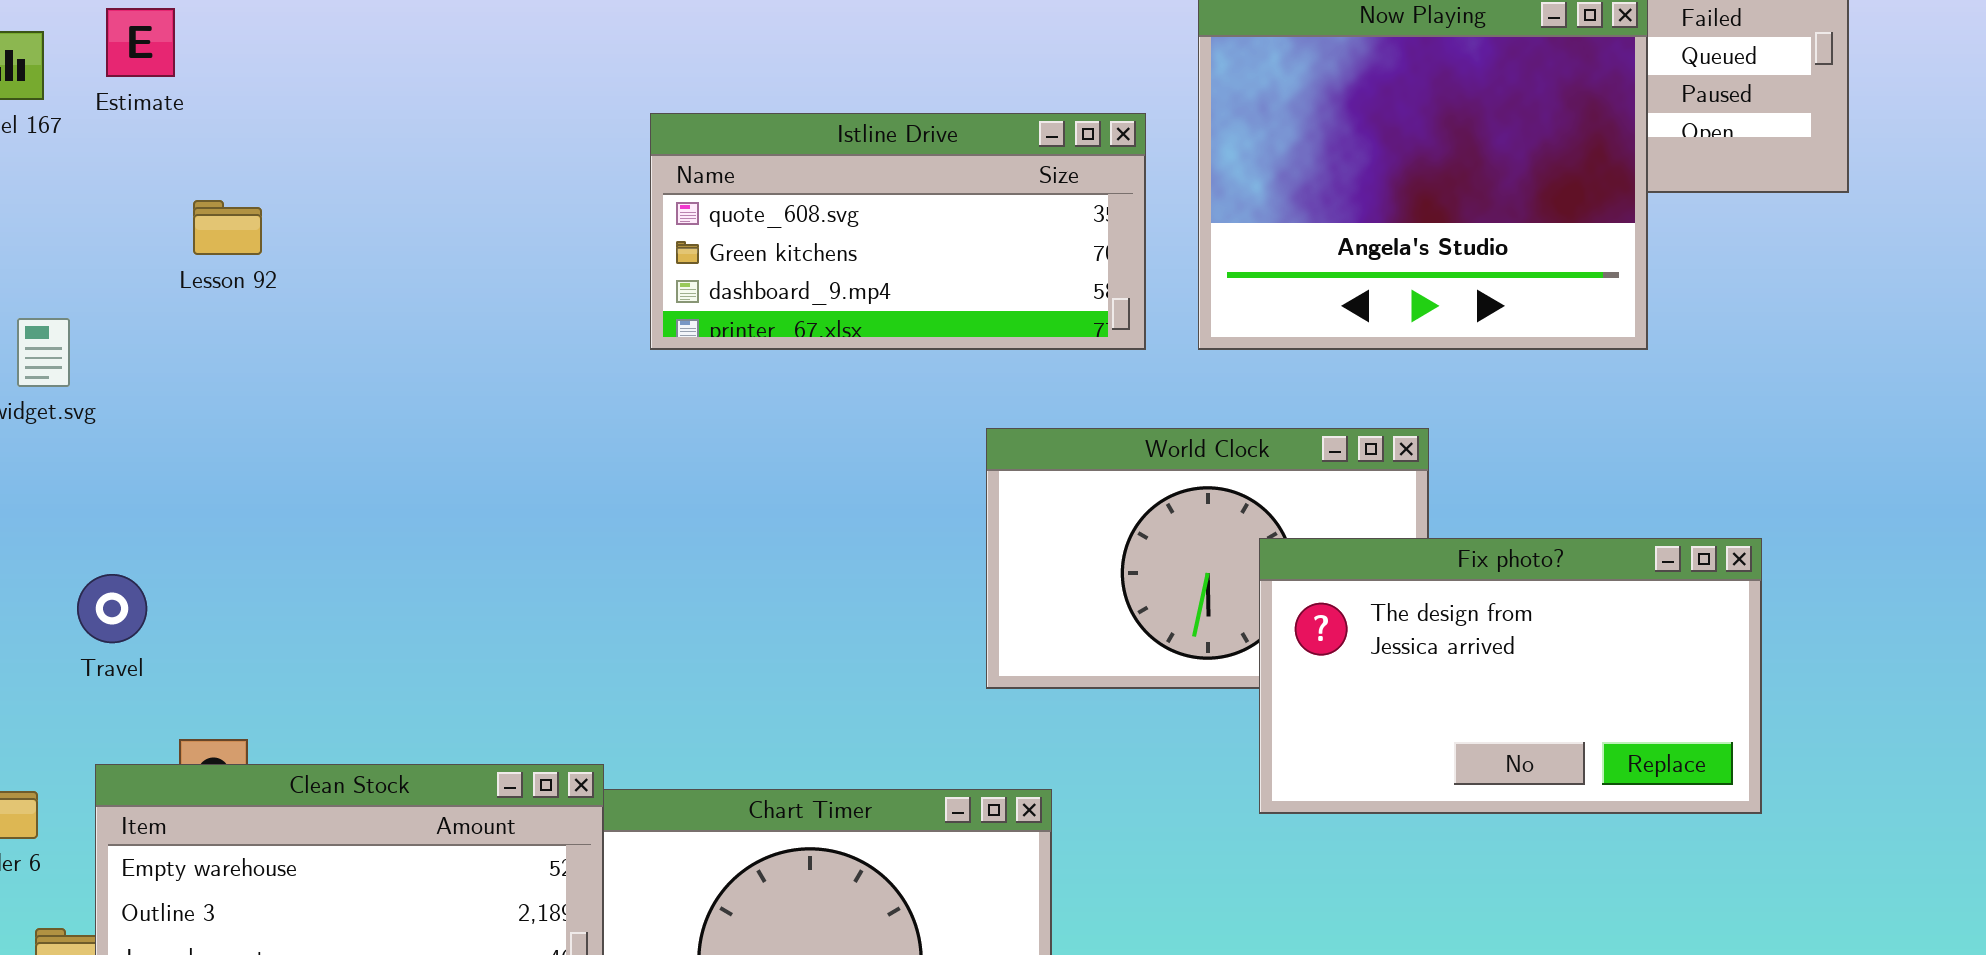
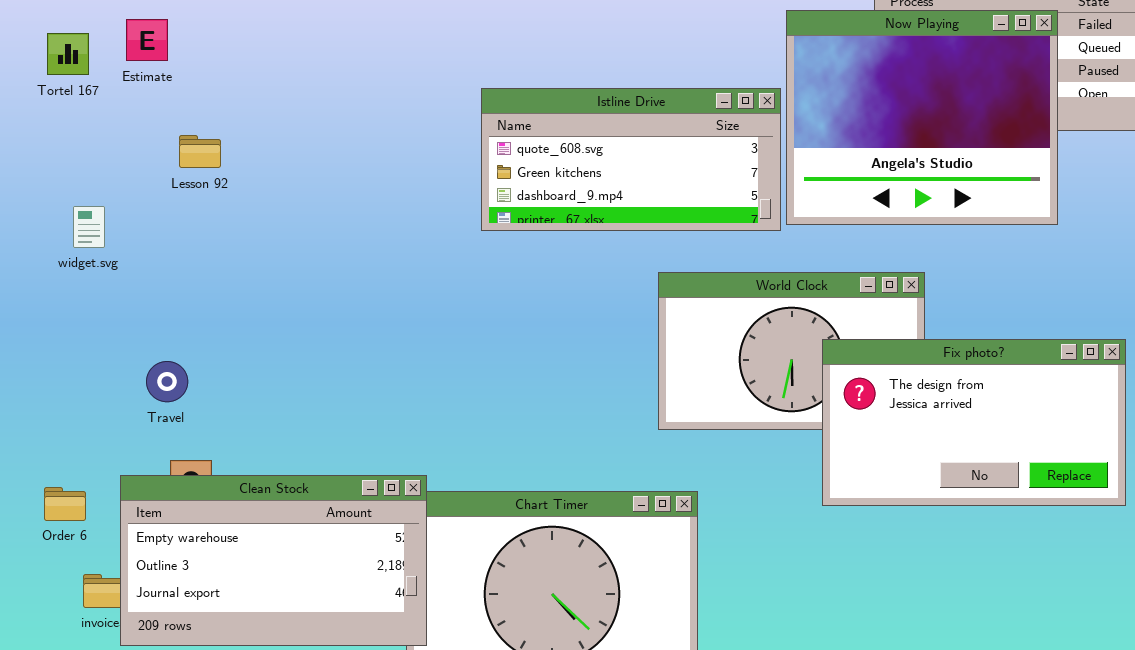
Istline Drive: [650,113,1146,350] -> [481,88,781,231], moved
Travel: [77,574,147,643] -> [146,361,188,402], moved

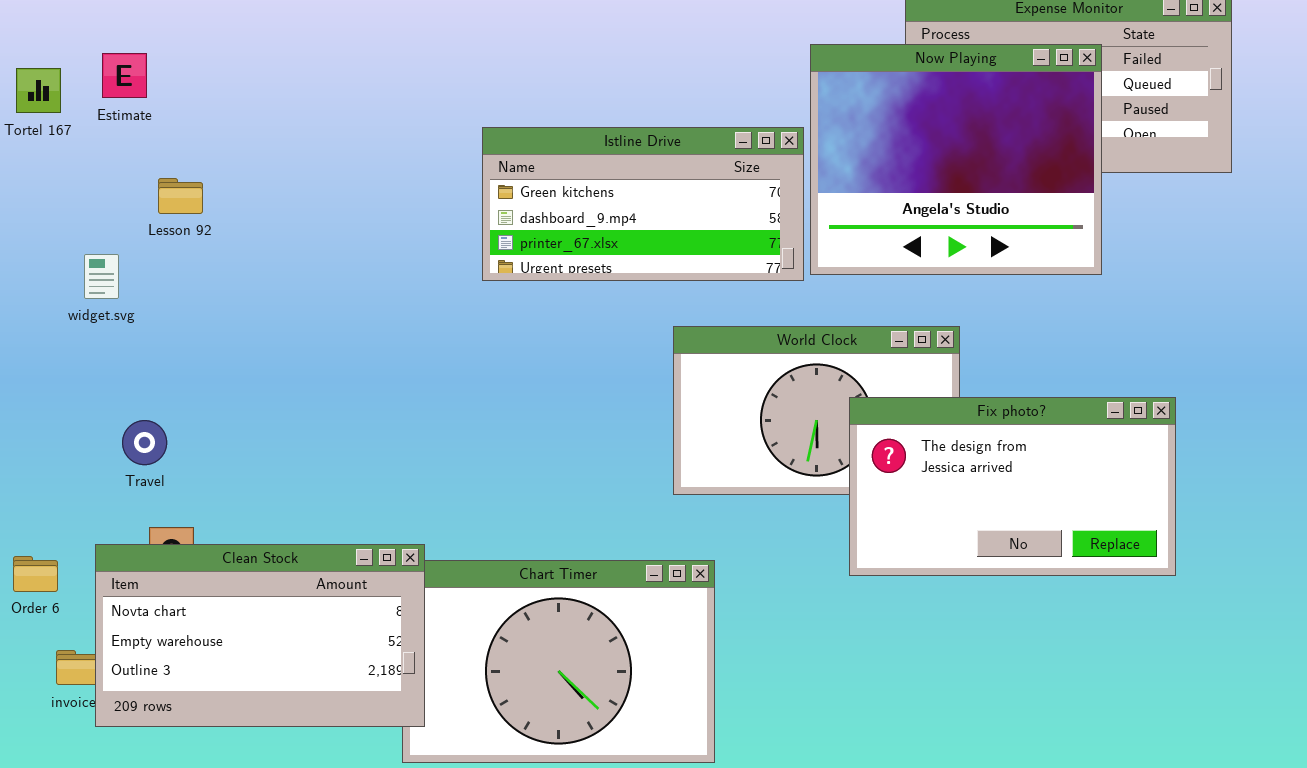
Istline Drive: [481,88,781,231] -> [482,127,804,281], scrolled down 1 row
widget.svg: [73,206,105,248] -> [84,254,119,299], moved
Clean Stock: [120,475,427,646] -> [95,544,425,727], scrolled up 1 row

